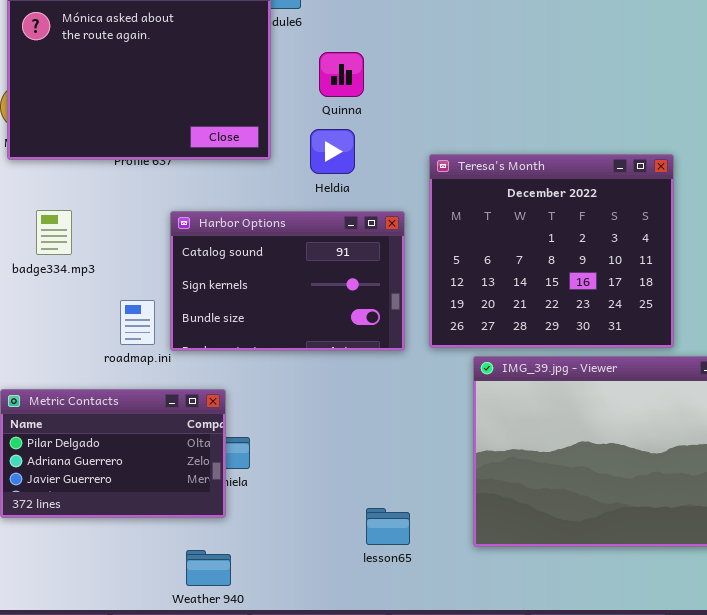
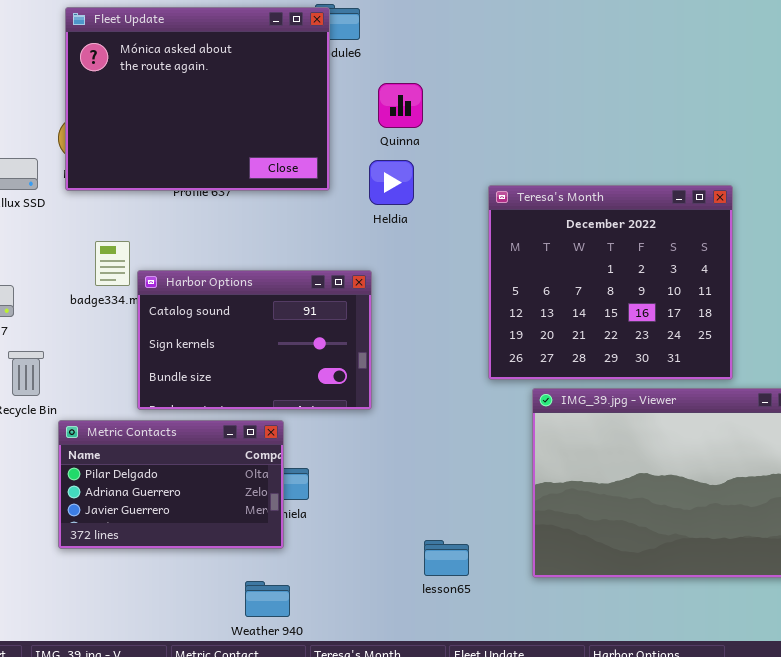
Harbor Options: [170,211,405,351] -> [137,270,372,410], moved

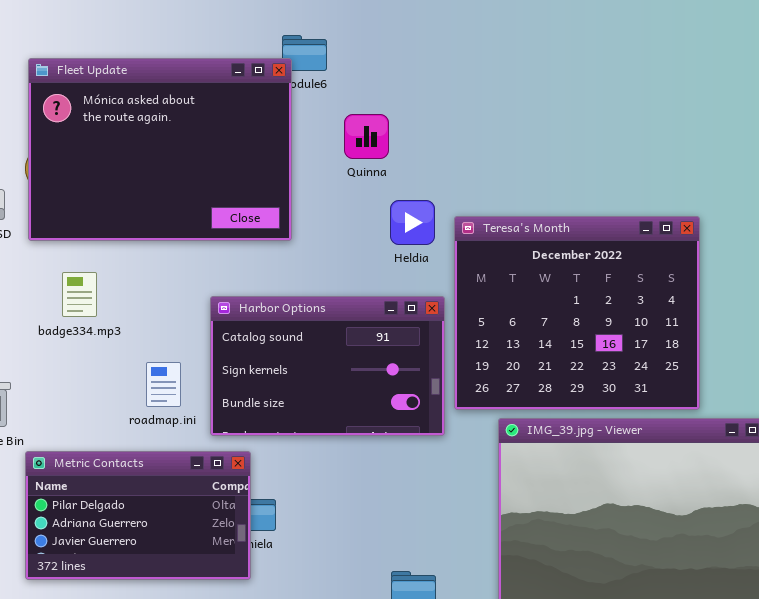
Fleet Update: [65,7,330,191] -> [28,58,292,241], moved
Heldia: [369,160,414,205] -> [390,200,435,245], moved
Harbor Options: [137,270,372,410] -> [210,296,445,436], moved

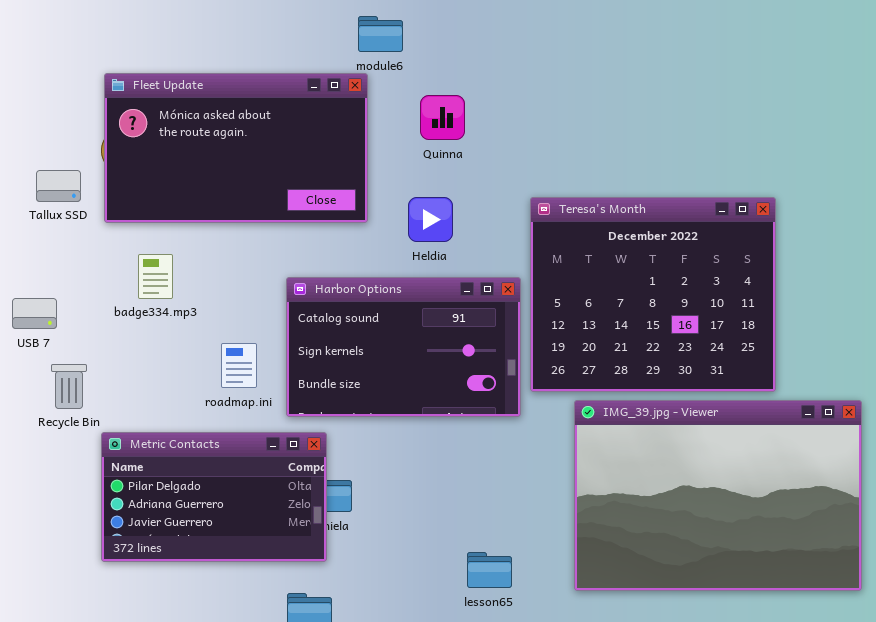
Fleet Update: [28,58,292,241] -> [104,73,368,223], resized
Heldia: [390,200,435,245] -> [408,197,453,242], moved

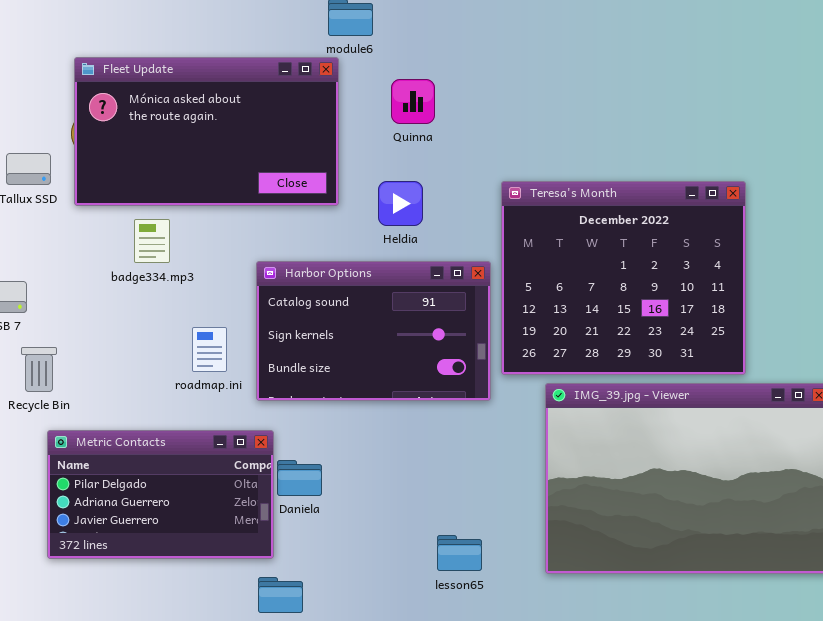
badge334.mp3: [138,254,173,299] -> [134,219,170,263], moved
Metric Contacts: [101,432,327,562] -> [47,430,274,559], moved

